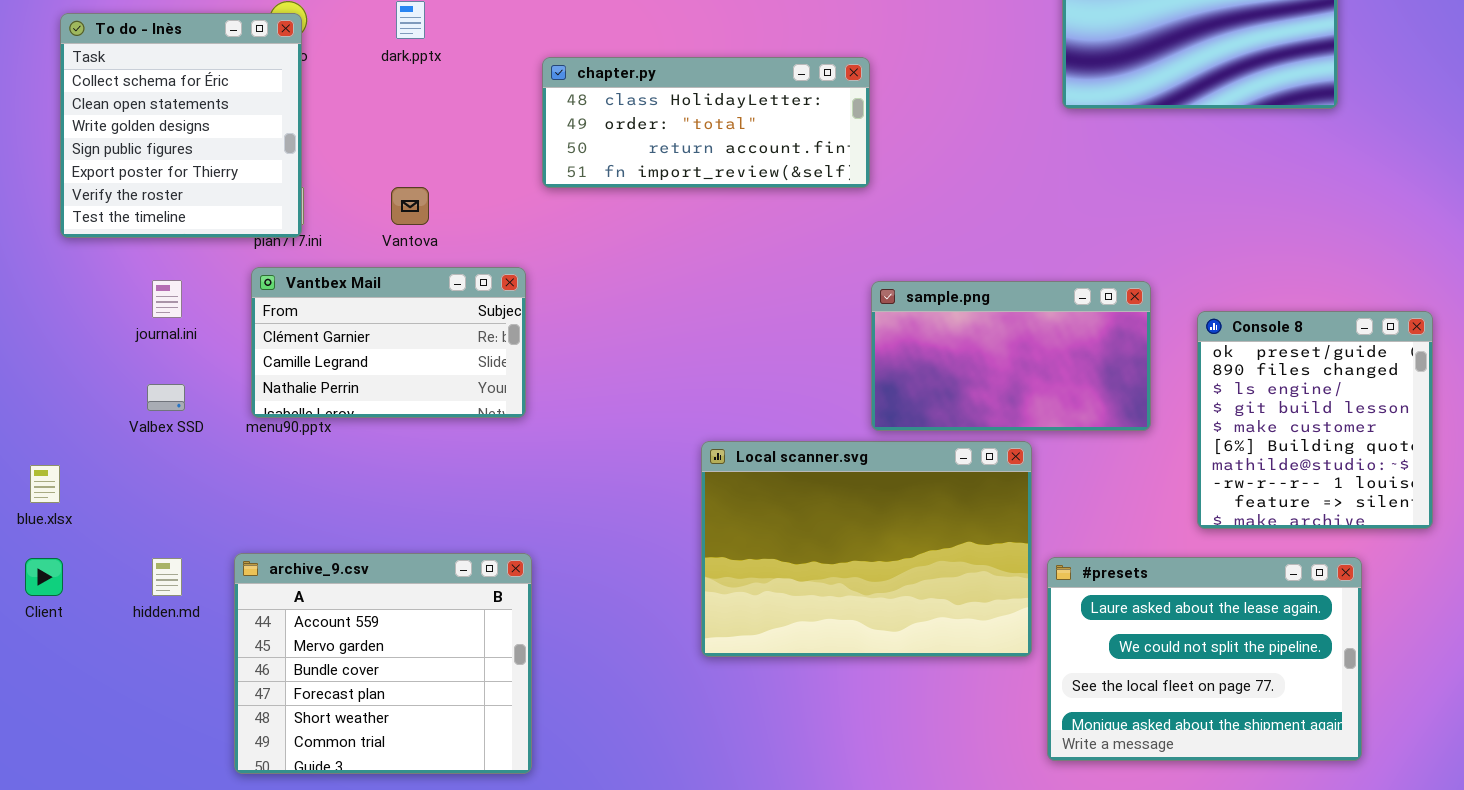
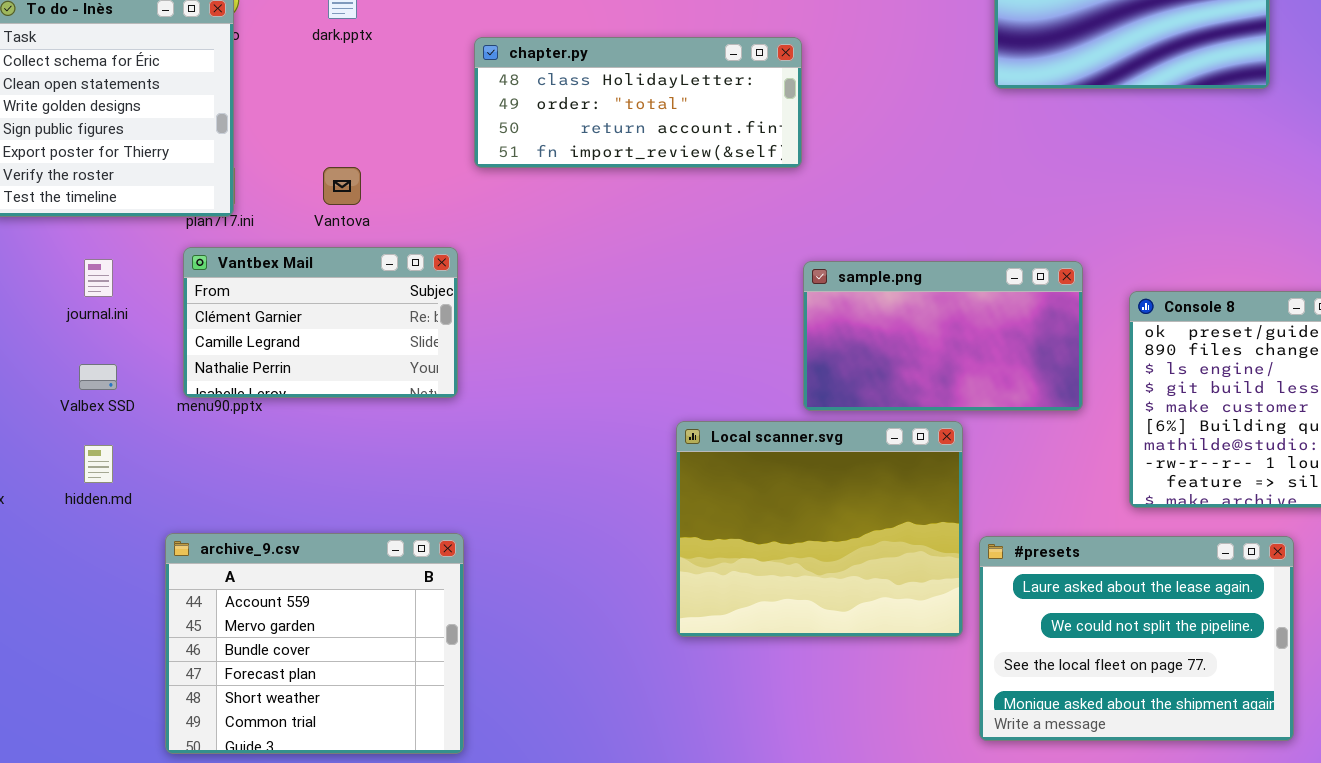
Local scanner.svg: [701,441,1032,657] -> [676,421,963,637], resized
hidden.md: [152,558,182,596] -> [84,445,113,483], moved

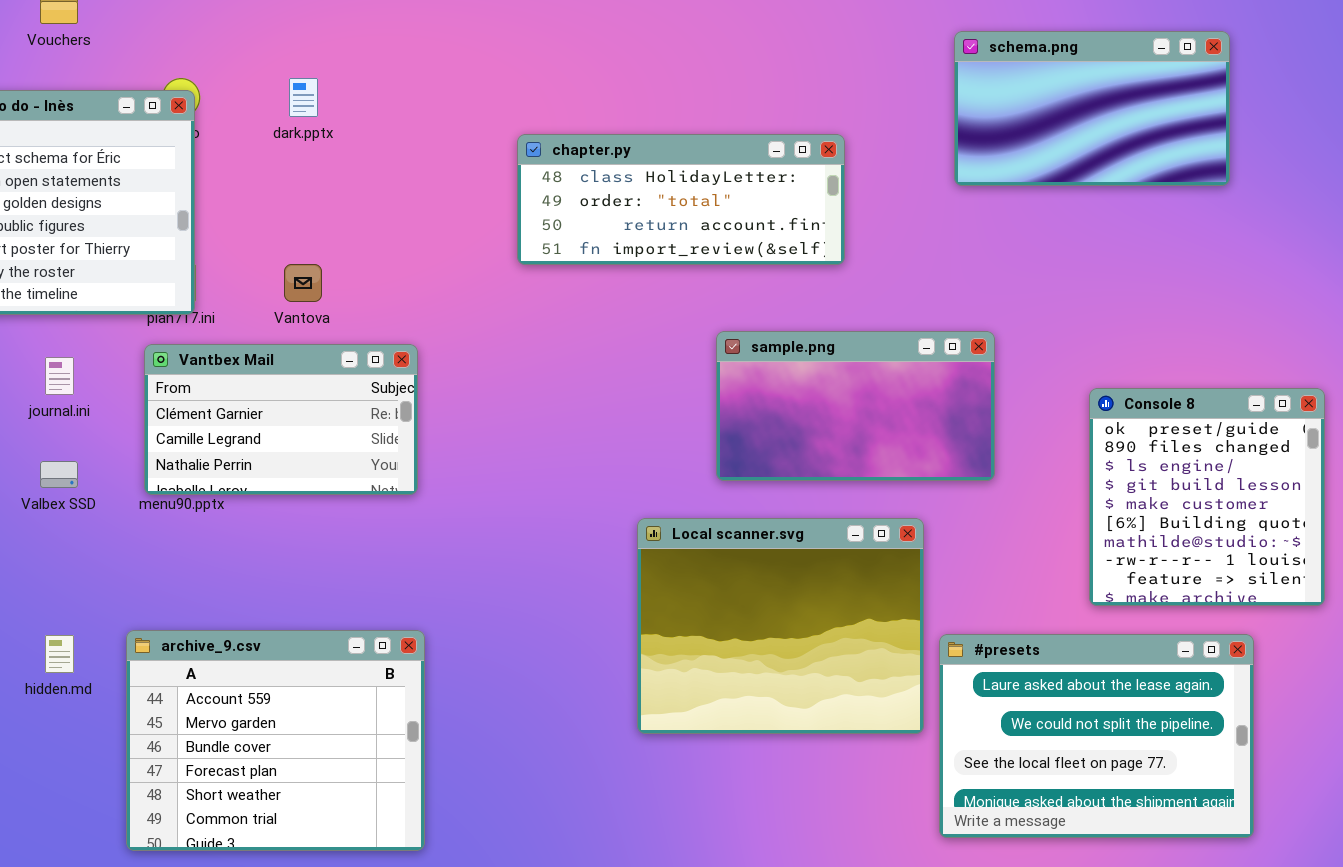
chapter.py: [474,37,802,168] -> [517,134,845,265], moved
sample.png: [803,261,1083,411] -> [716,331,995,481], moved
hidden.md: [84,445,113,483] -> [45,635,74,673], moved

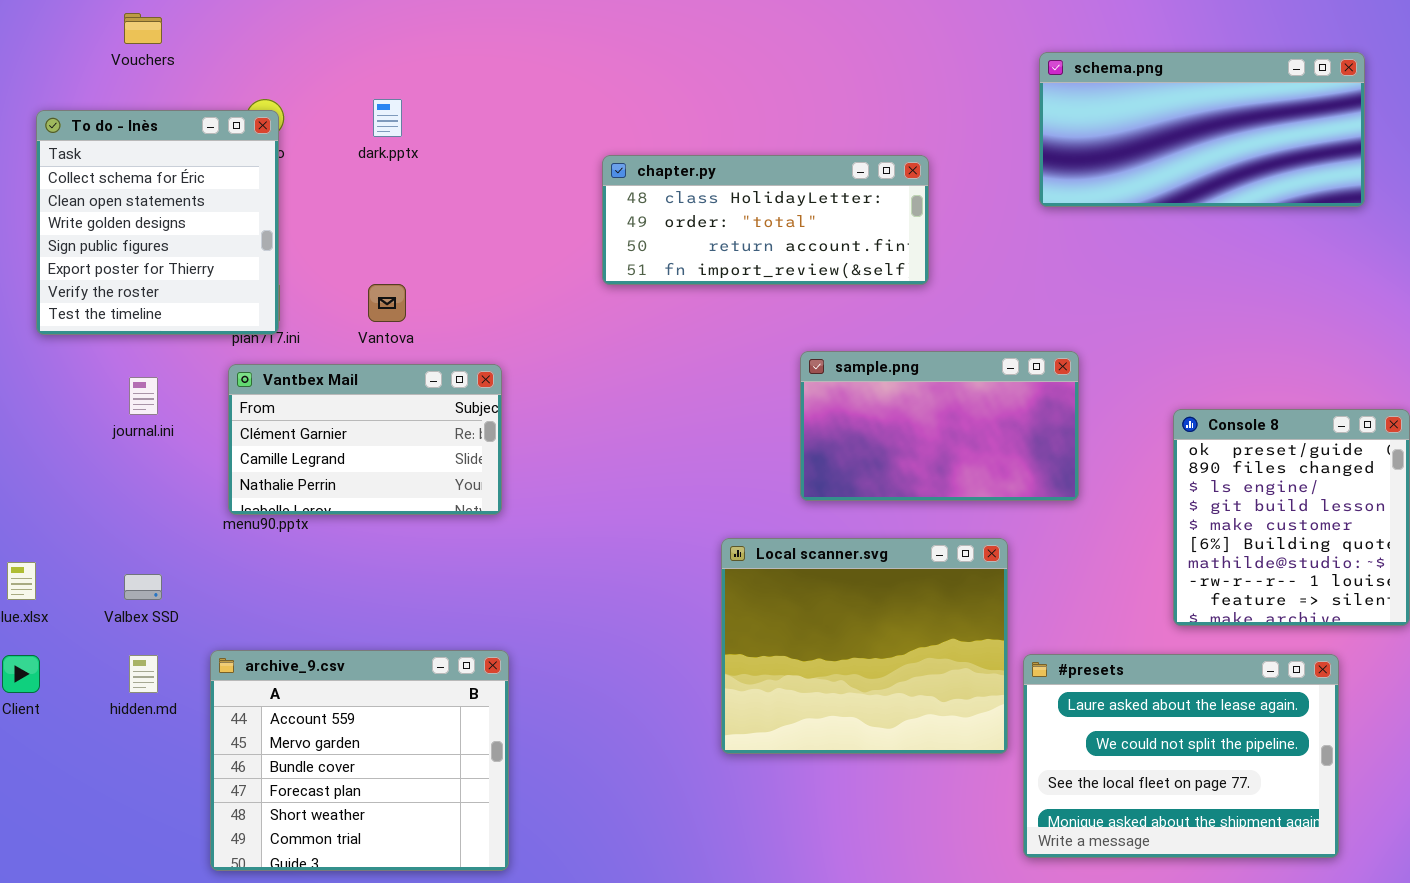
schema.png: [954,31,1230,186] -> [1039,52,1365,207], resized
Valbex SSD: [40,461,78,488] -> [124,574,162,600], moved

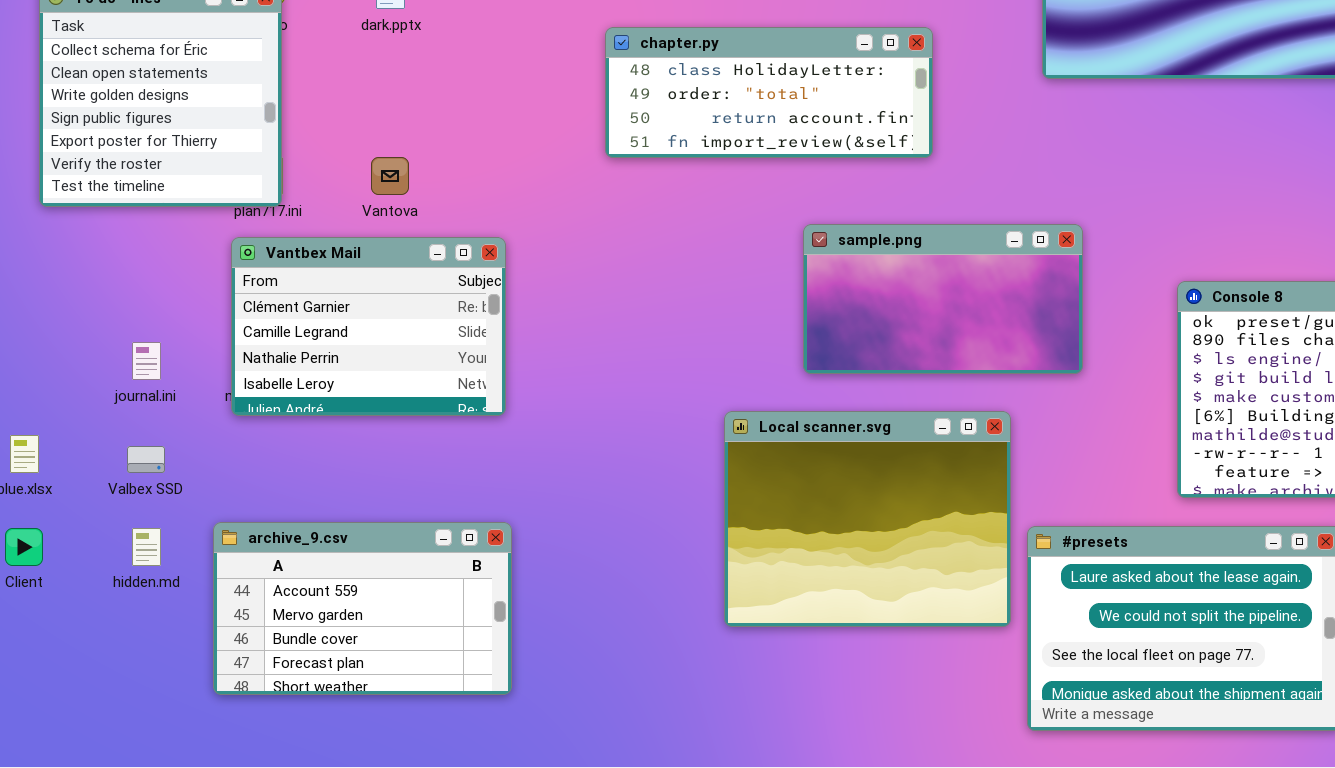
Vantbex Mail: [228,364,502,515] -> [231,237,506,416], resized
journal.ini: [129,377,158,415] -> [132,342,161,380], moved
archive_9.csv: [210,650,509,871] -> [213,522,512,695], resized

